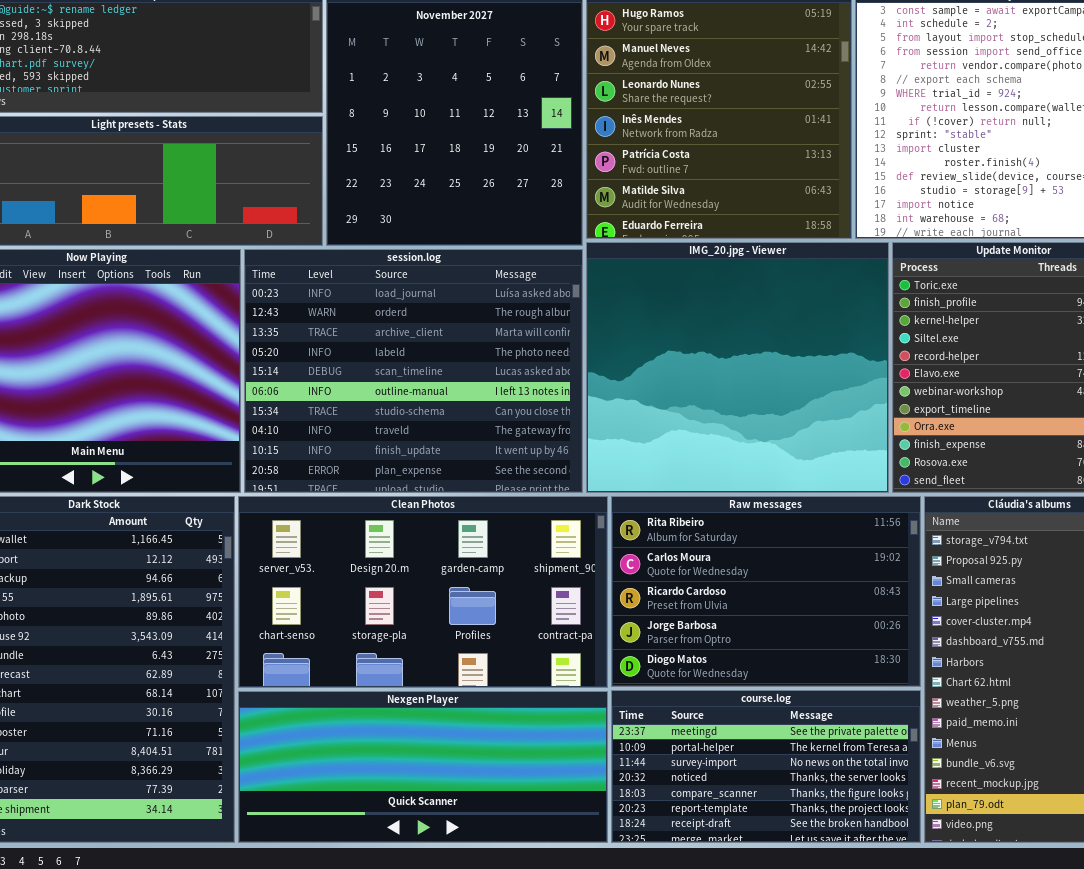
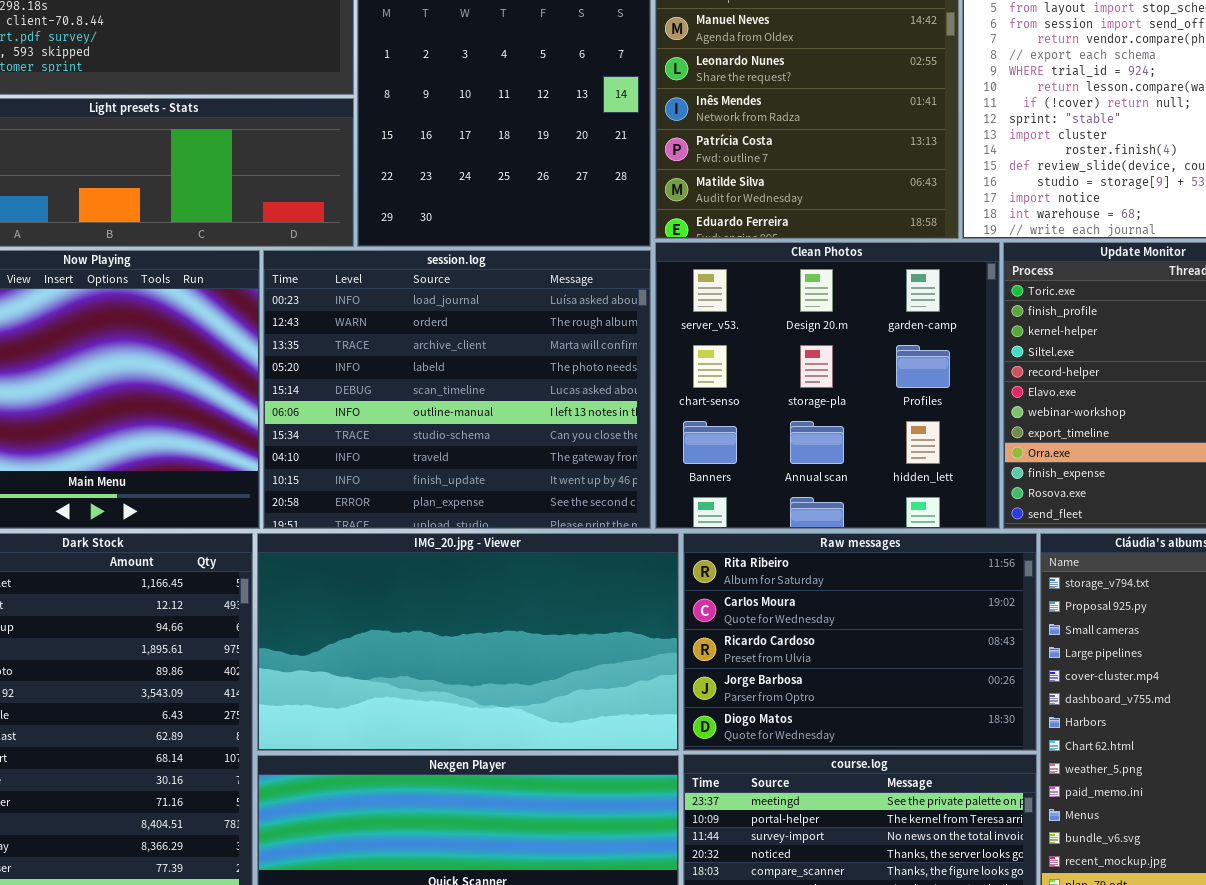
IMG_20.jpg - Viewer: [586,242,889,493] -> [257,533,679,751], moved, resized
Clean Photos: [238,496,608,688] -> [655,242,1000,529], moved, resized

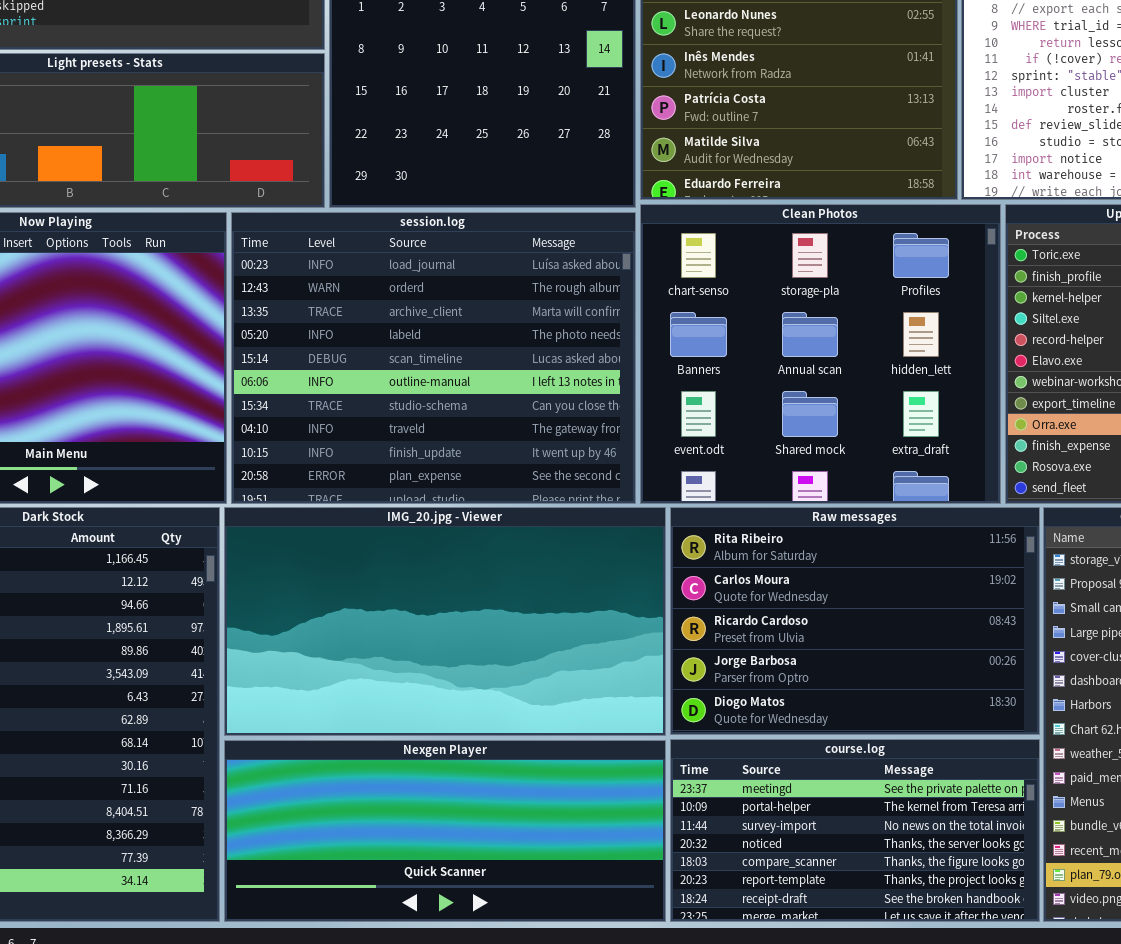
Clean Photos: [655,242,1000,529] -> [640,204,1001,504], scrolled down 1 row

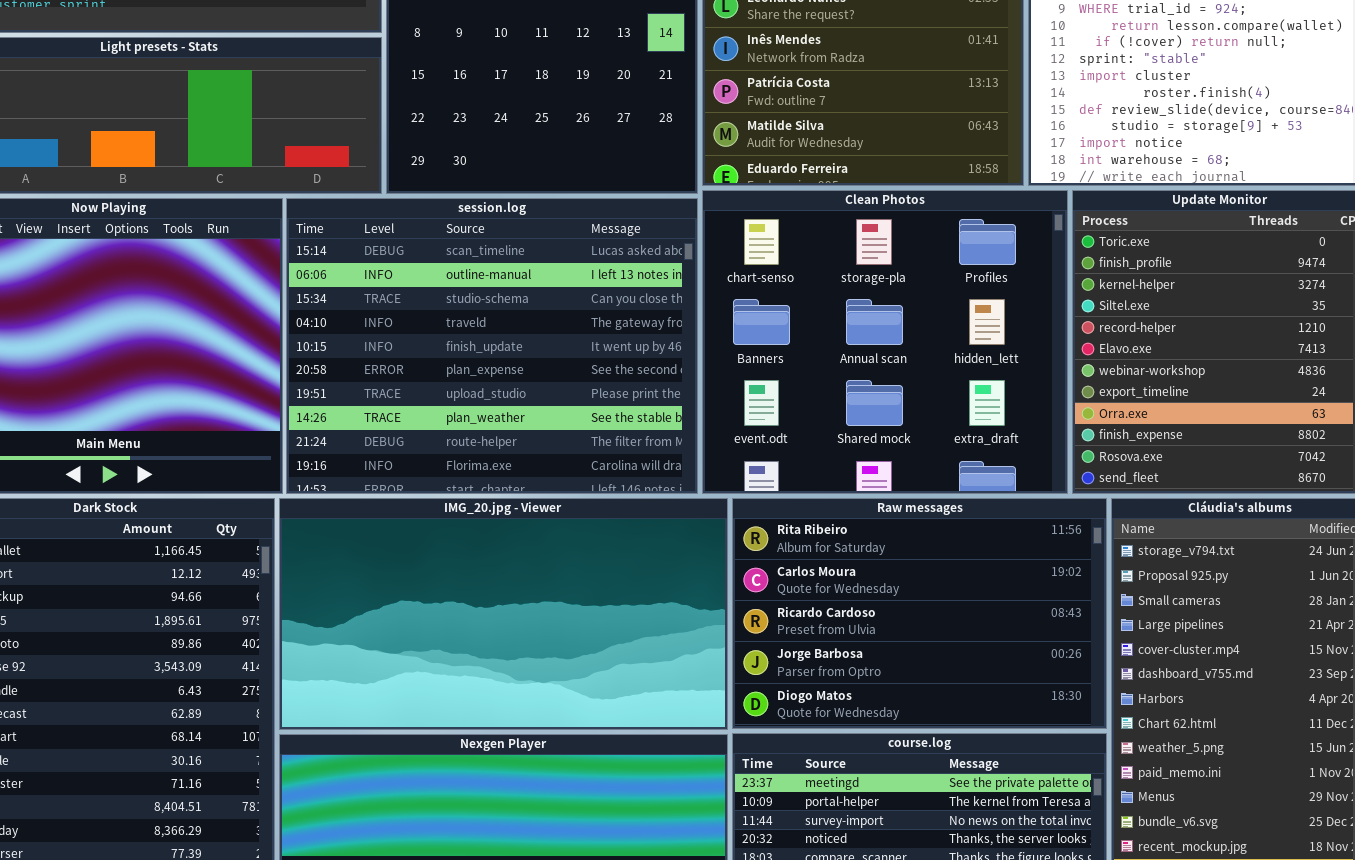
session.log: [231,212,636,504] -> [286,198,698,494], scrolled down 4 rows

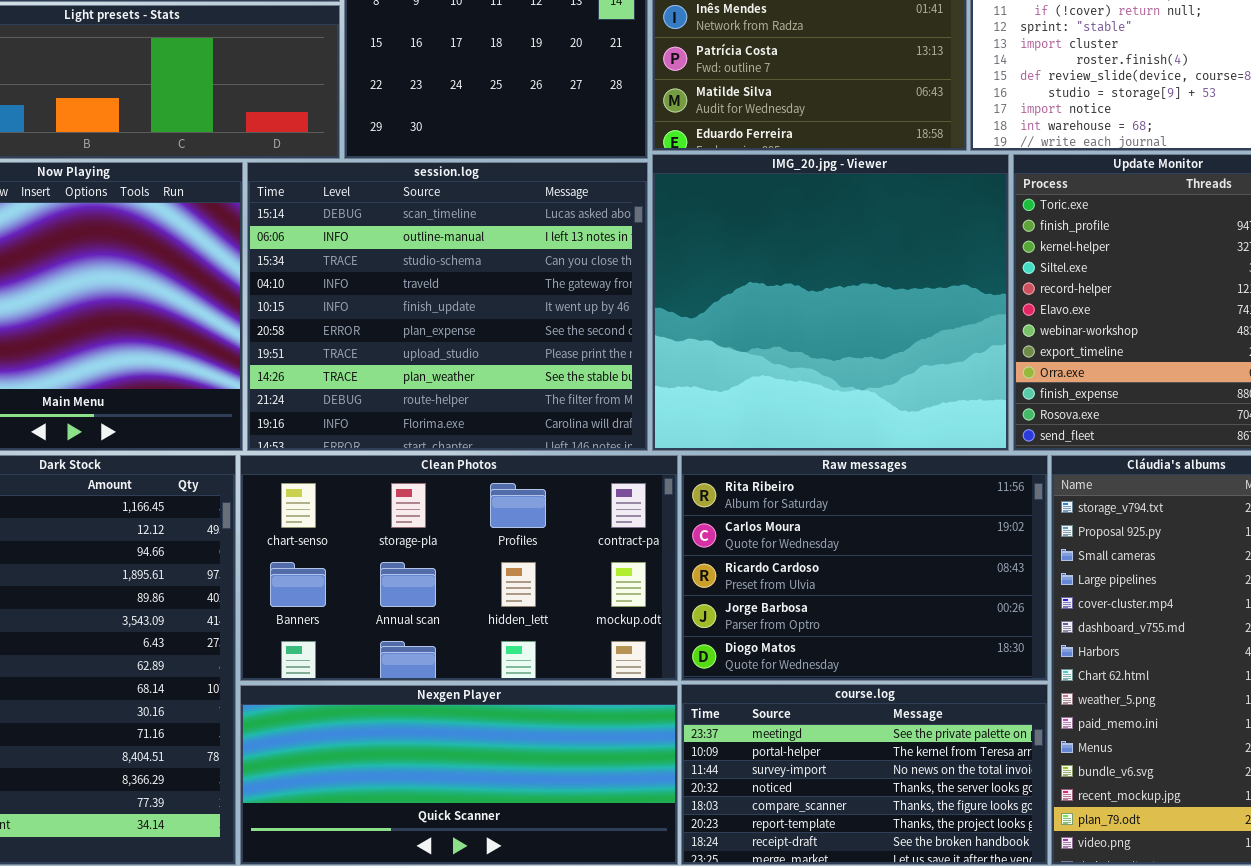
Clean Photos: [702,190,1068,494] -> [240,455,678,681], moved, resized
IMG_20.jpg - Viewer: [279,498,728,730] -> [652,154,1009,451], moved, resized

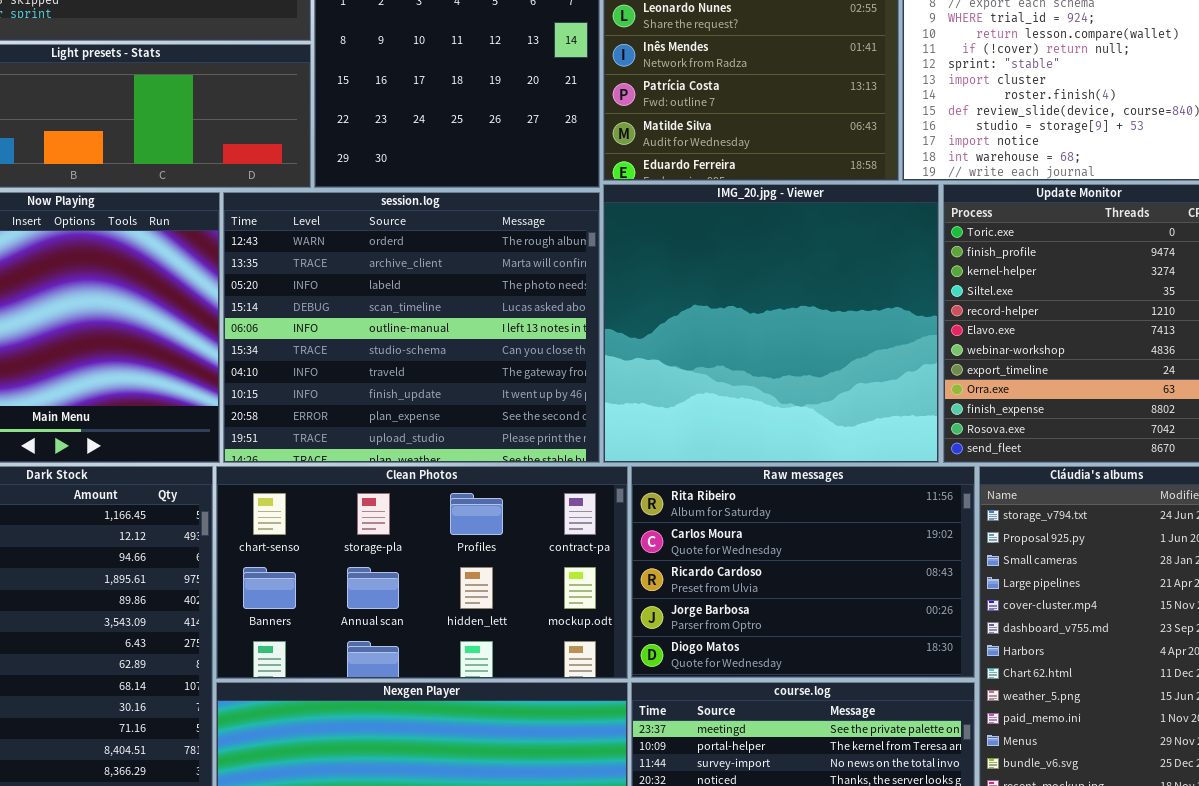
session.log: [247,162,648,451] -> [223,192,600,463], scrolled up 3 rows

